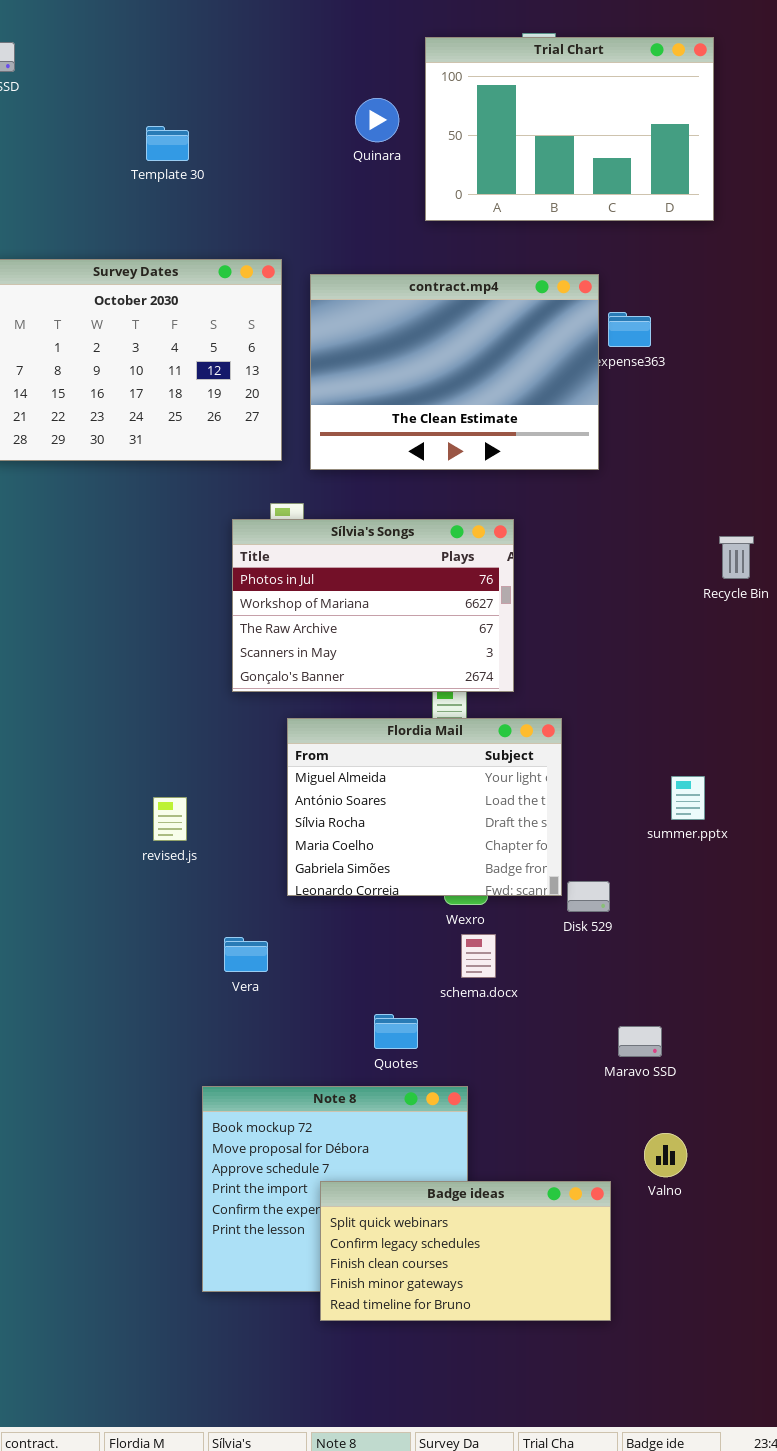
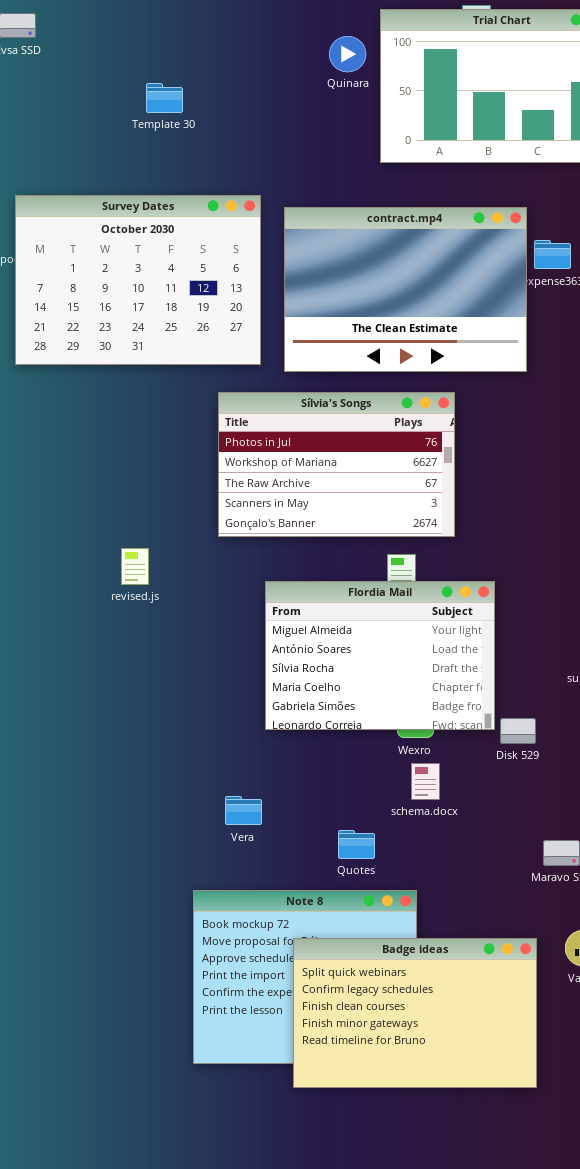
Quinara: [355,98,399,142] -> [329,36,366,72], moved
Sílvia's Songs: [232,519,514,692] -> [218,392,455,537], moved
revised.js: [153,797,187,841] -> [121,548,149,585], moved
Vera: [224,937,268,972] -> [225,796,262,825], moved
Badge ideas: [320,1181,611,1321] -> [293,938,537,1088], resized

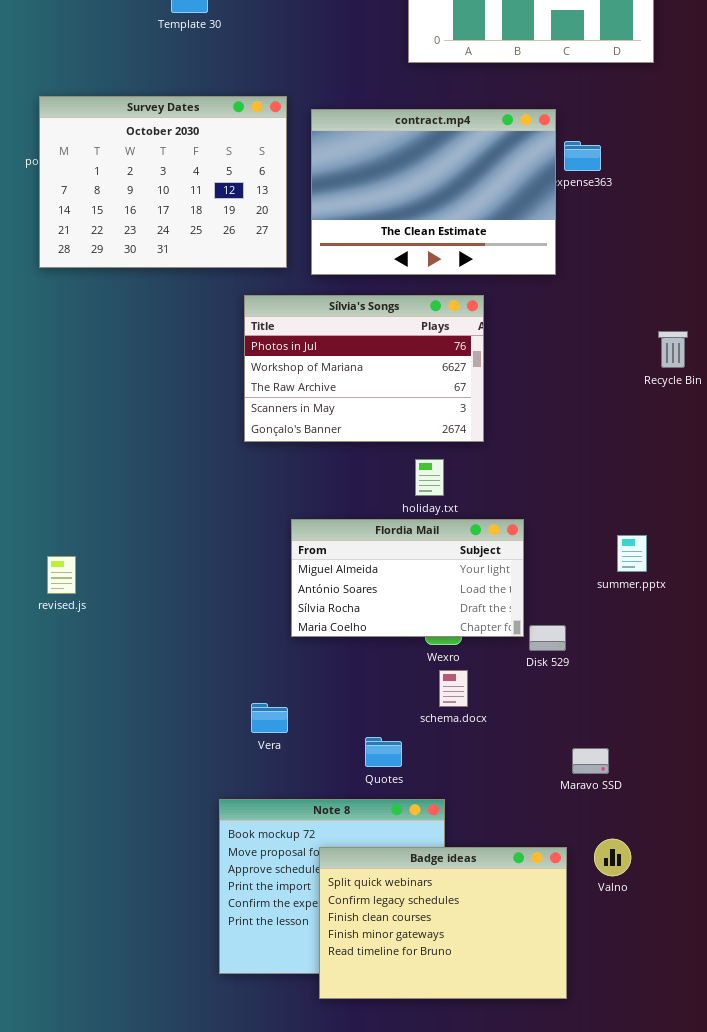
revised.js: [121,548,149,585] -> [47,556,76,594], moved
Flordia Mail: [265,581,495,730] -> [291,519,524,637], resized

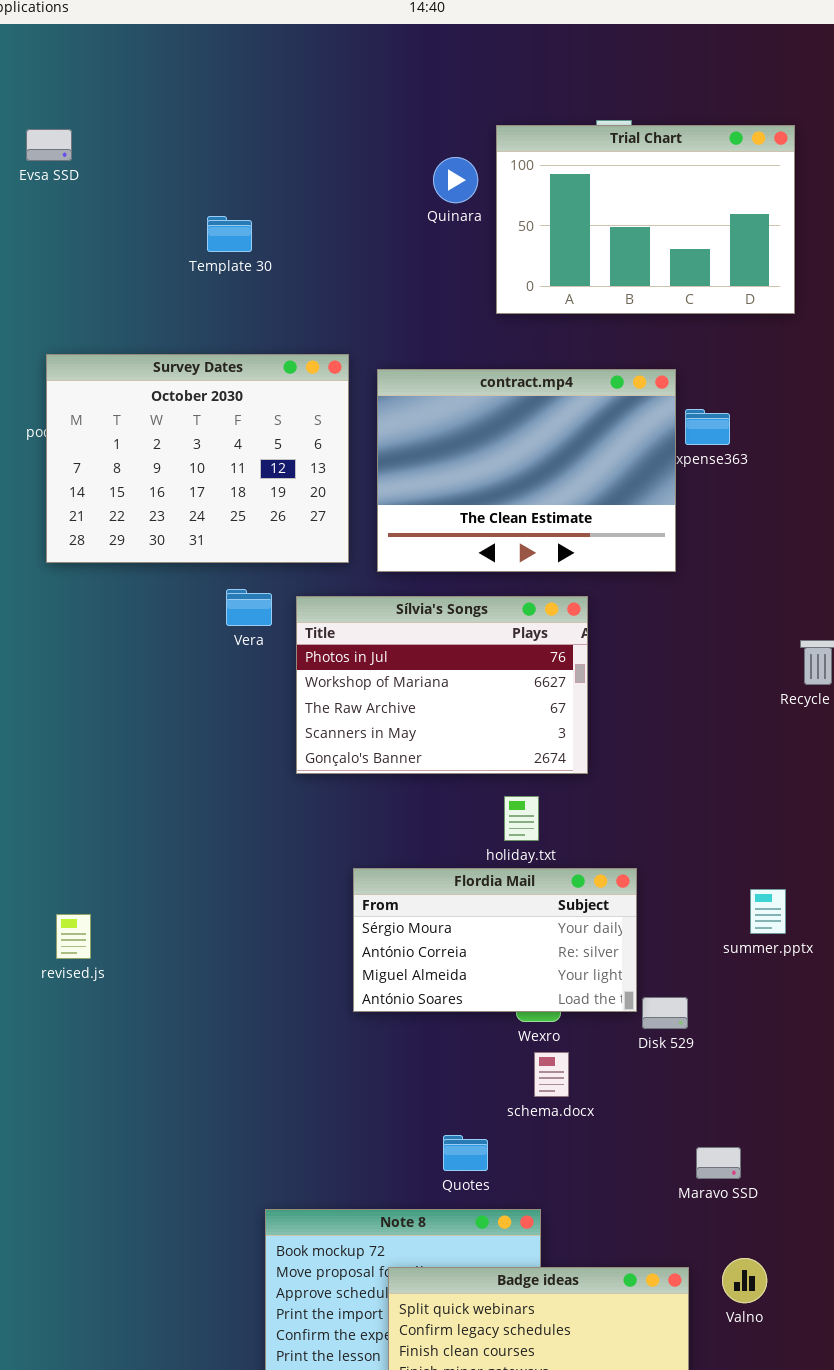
Flordia Mail: [291,519,524,637] -> [353,868,637,1012], scrolled up 2 rows
Vera: [251,703,288,733] -> [226,589,272,626], moved

